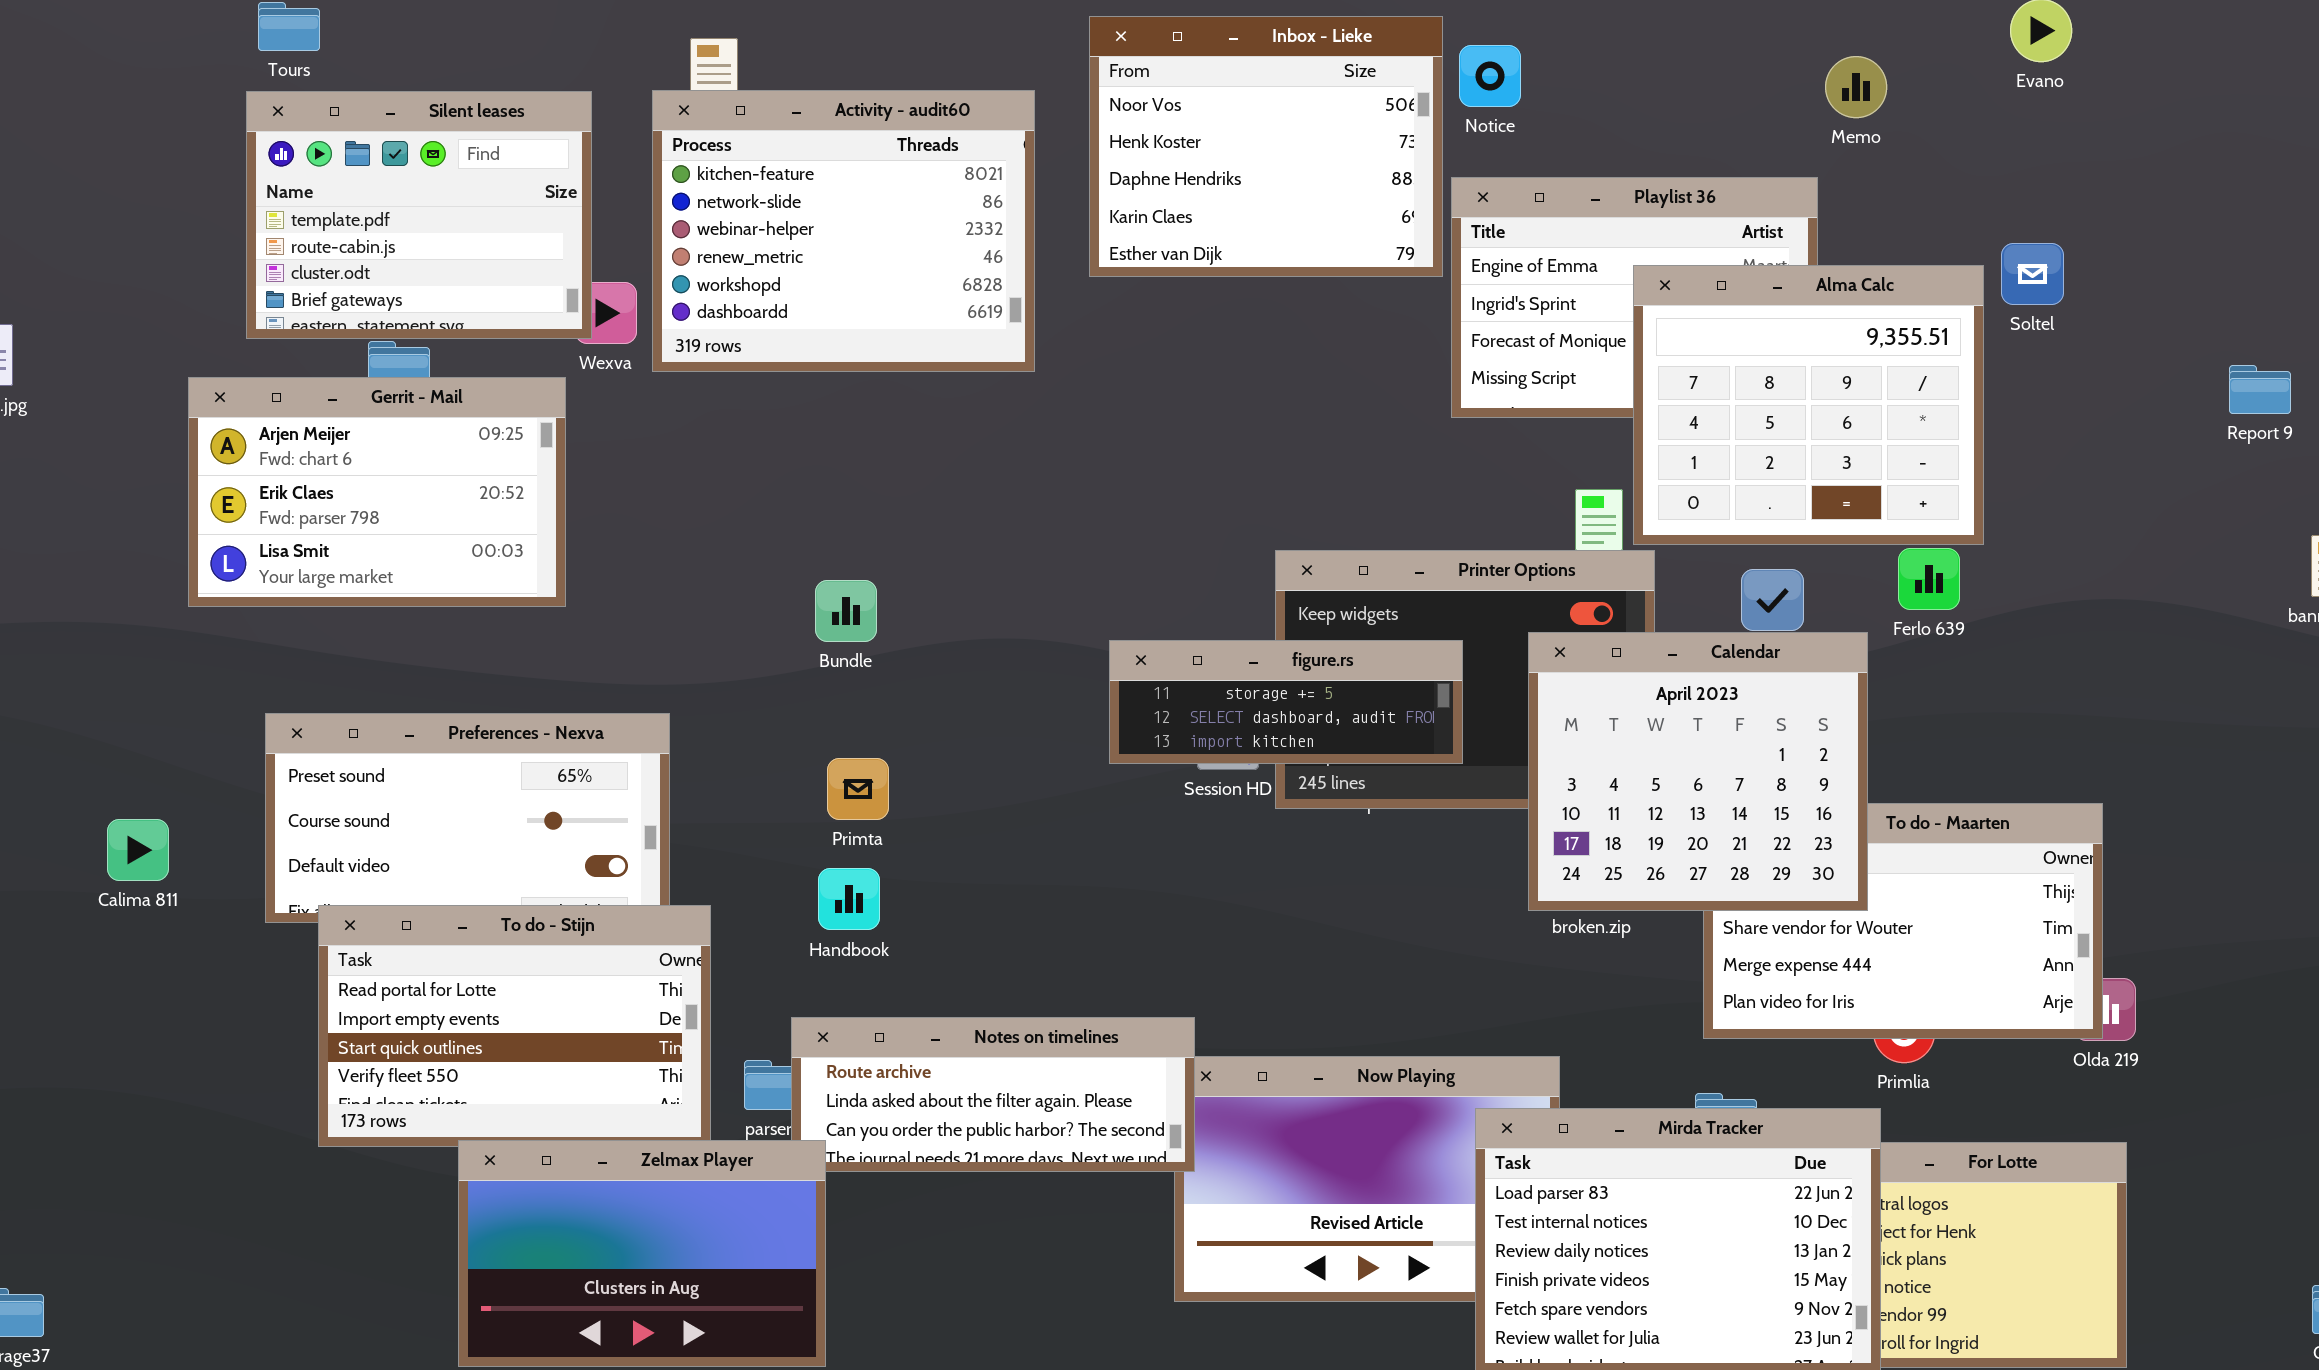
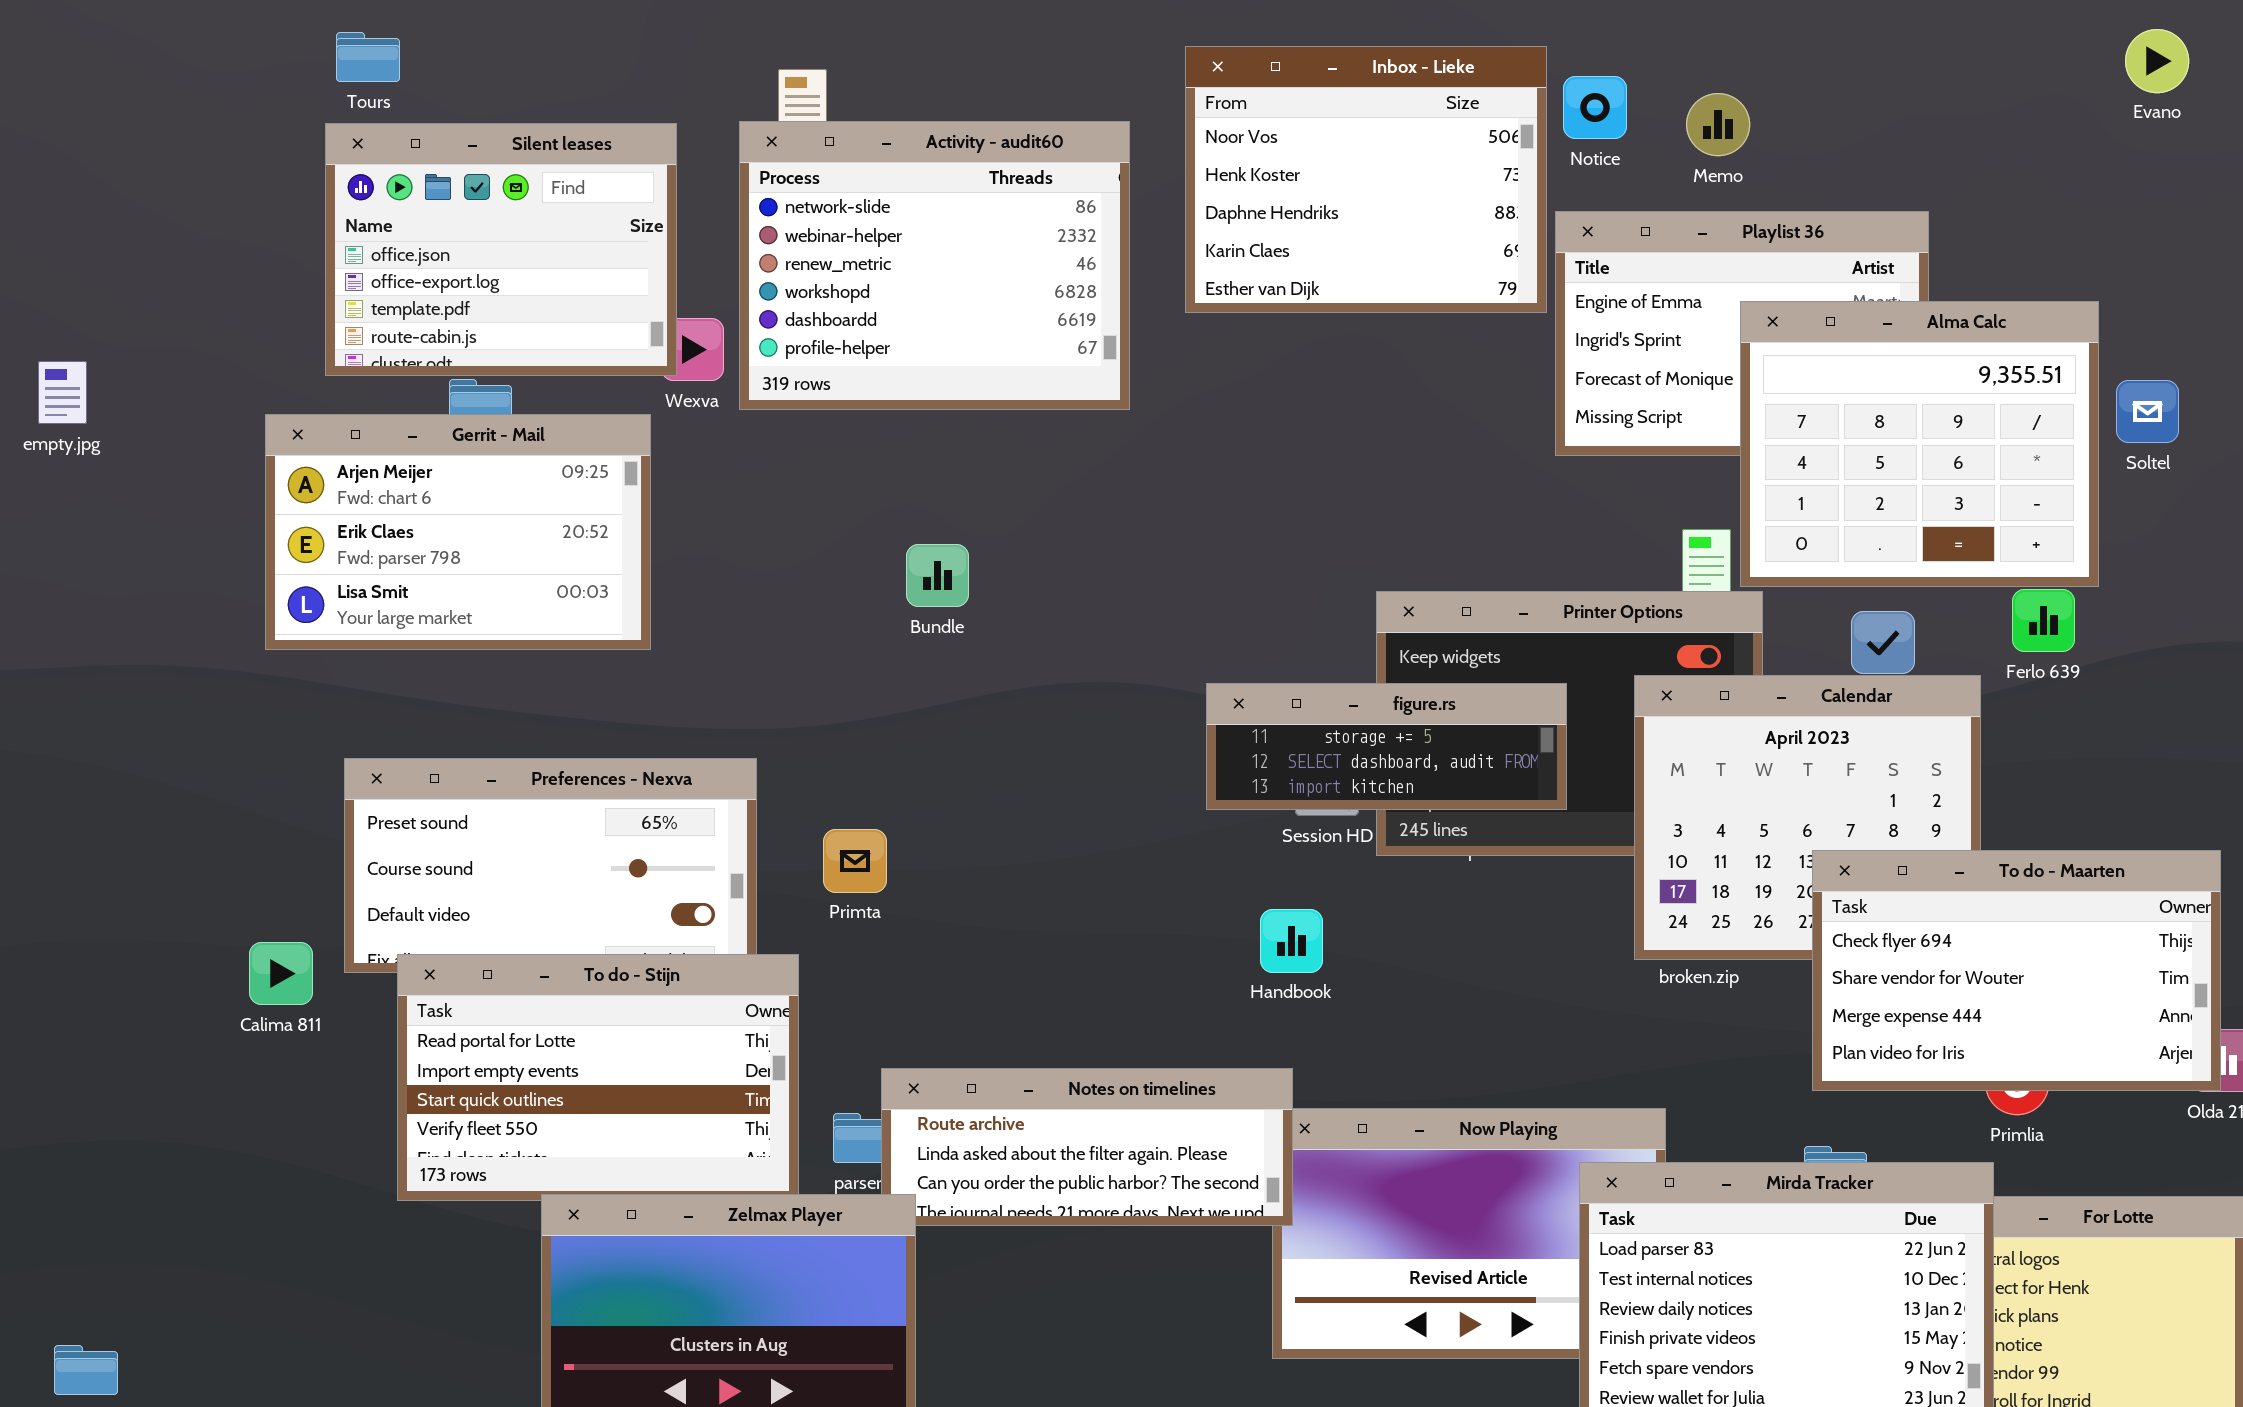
Memo: [1825,56,1887,118] -> [1686,93,1750,156], moved
Activity - audit60: [652,90,1035,372] -> [739,121,1130,410], scrolled down 1 row
Silent leases: [246,91,592,339] -> [325,123,677,376], scrolled up 2 rows
Soltel: [2001,243,2064,305] -> [2116,380,2179,443], moved
Bundle: [815,580,877,642] -> [906,544,969,607], moved
Primta: [827,758,889,820] -> [823,829,887,893], moved
To do - Maarten: [1703,803,2103,1039] -> [1812,850,2221,1091], raised
Calima 811: [107,819,169,881] -> [249,942,313,1005], moved
Handbook: [818,868,880,930] -> [1260,909,1323,973], moved

